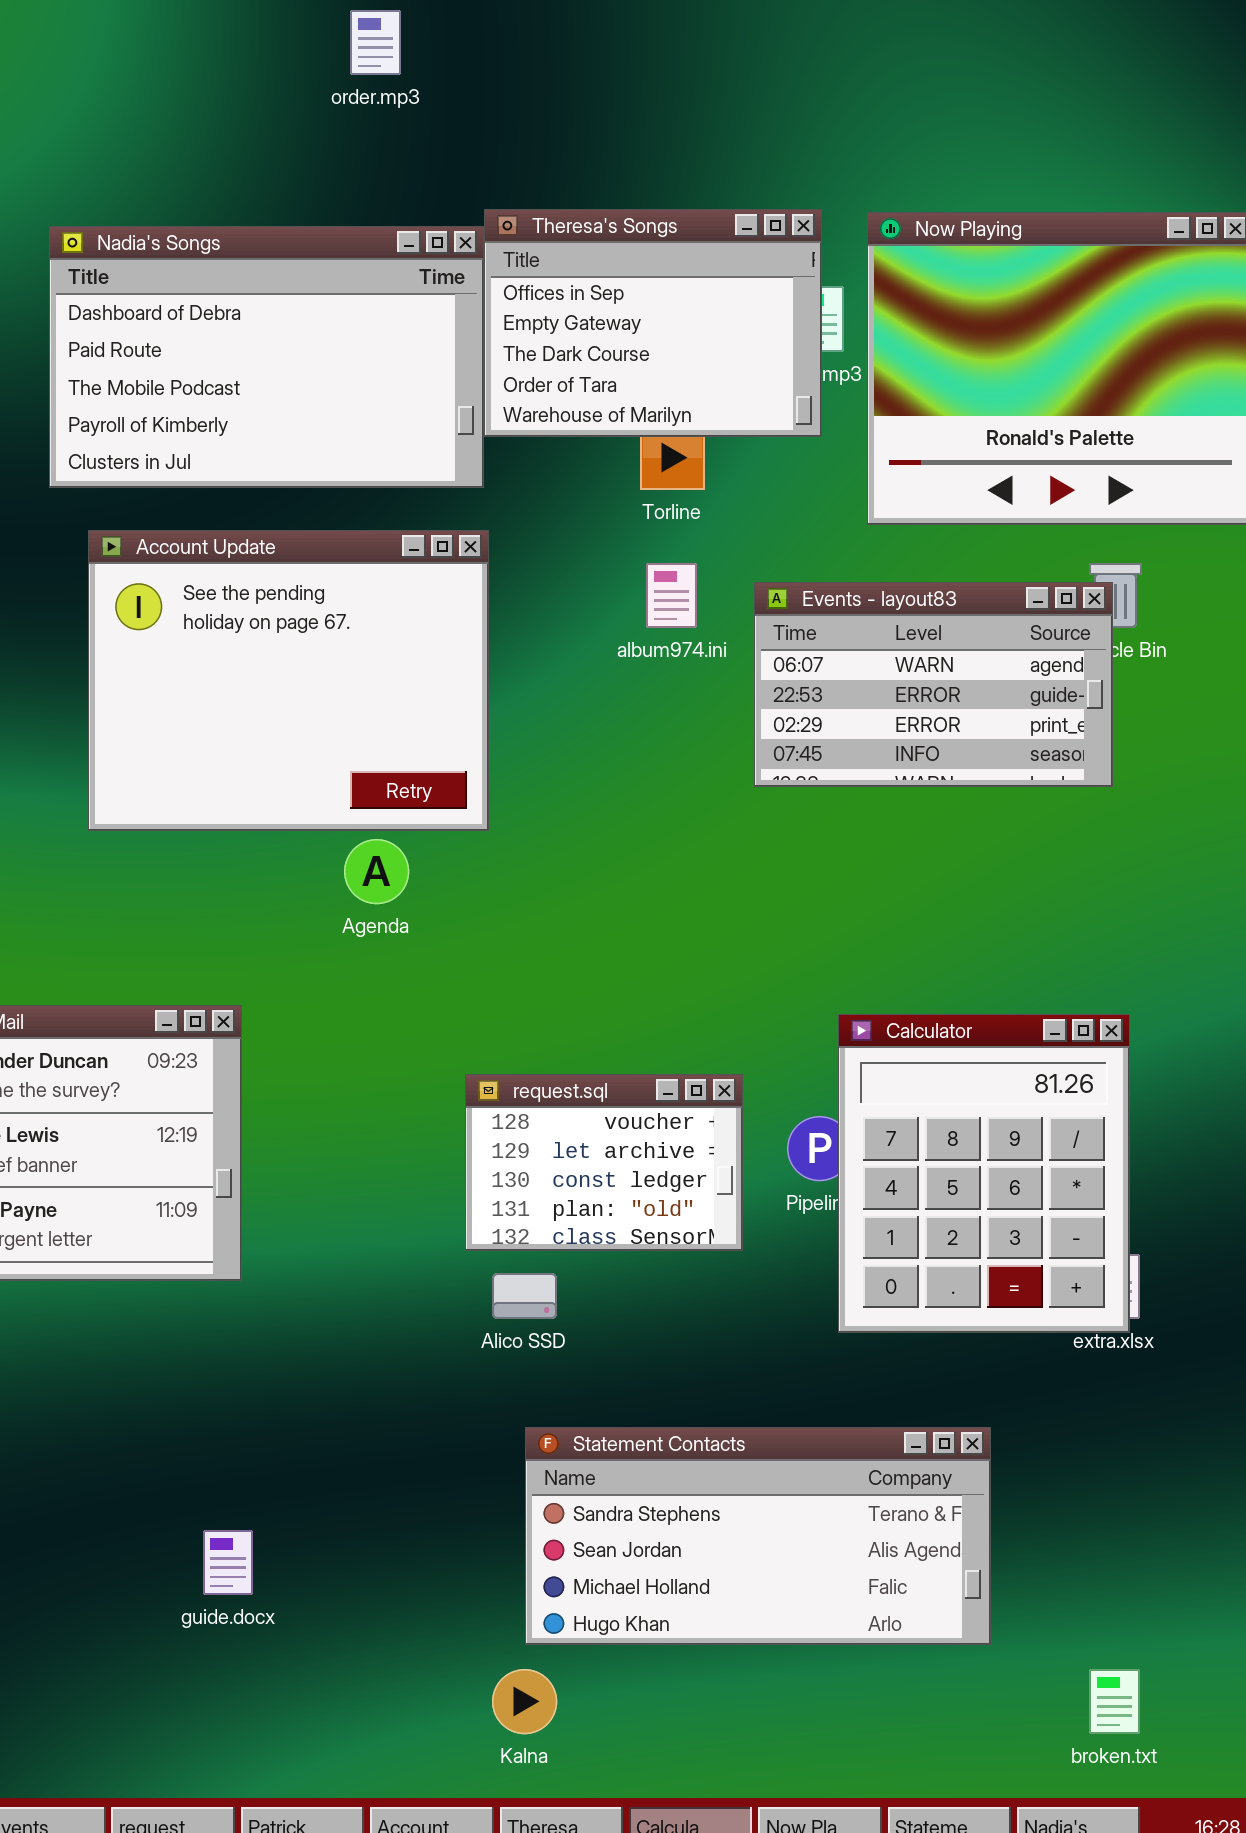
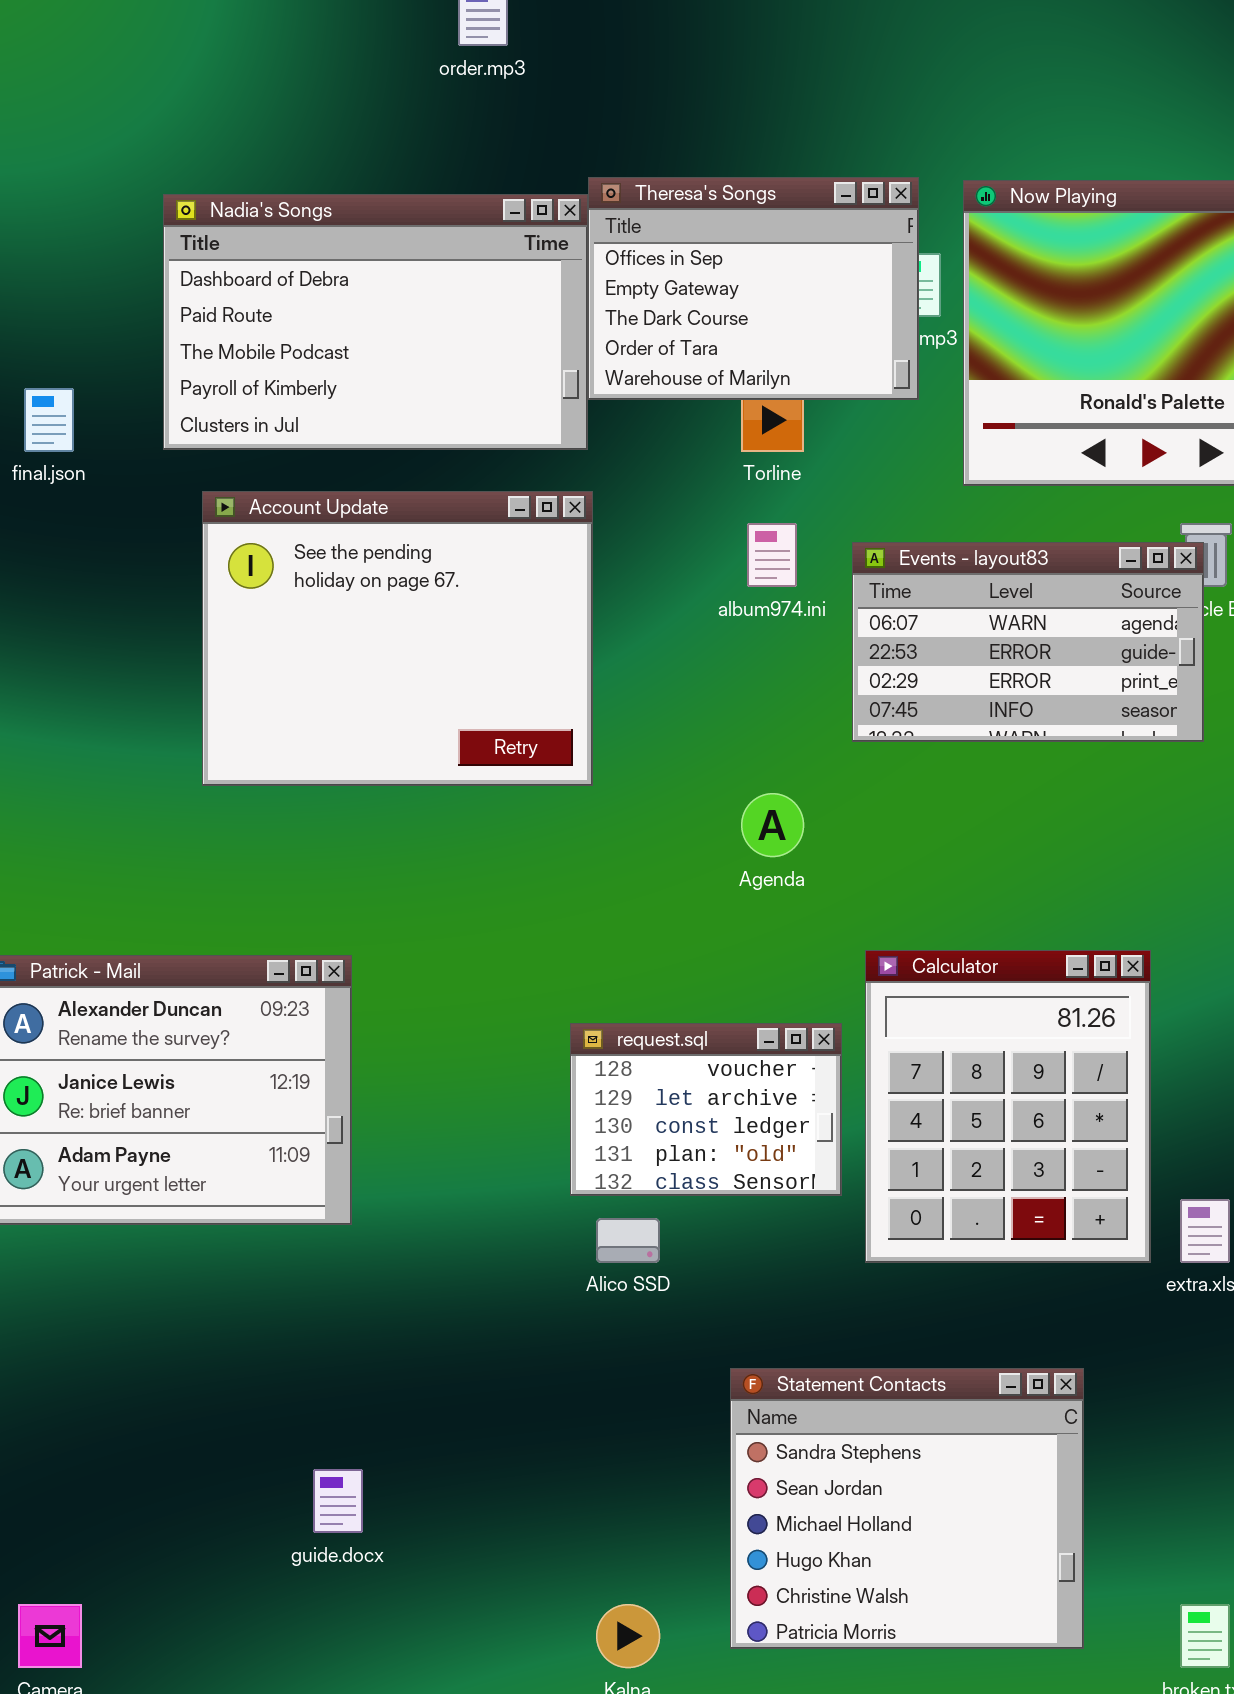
Agenda: [344,839,409,904] -> [741,793,804,857], moved
Calculator: [838,1014,1130,1333] -> [865,950,1151,1263], moved
Statement Contacts: [525,1427,991,1645] -> [730,1368,1084,1649], resized

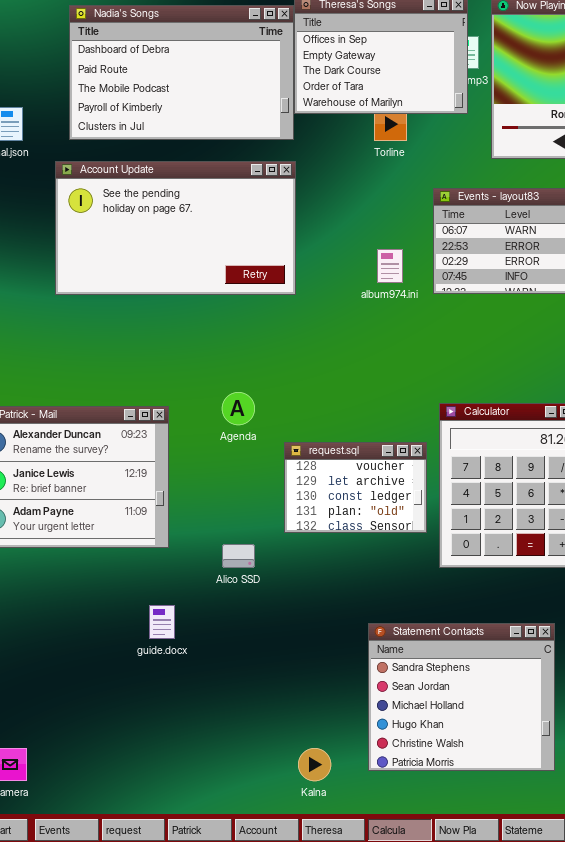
Account Update: [202,491,593,786] -> [55,161,296,295], resized
album974.ini: [747,523,797,587] -> [377,249,403,283], moved
Agenda: [741,793,804,857] -> [222,392,255,425], moved
Alico SSD: [596,1218,660,1263] -> [222,544,255,568], moved
guide.docx: [313,1469,363,1533] -> [149,605,175,639], moved

